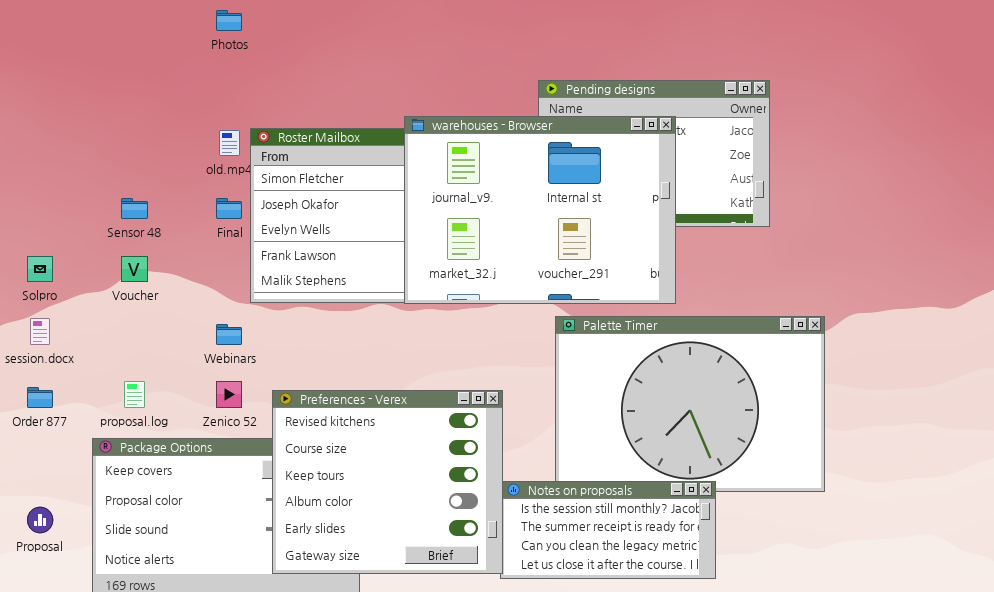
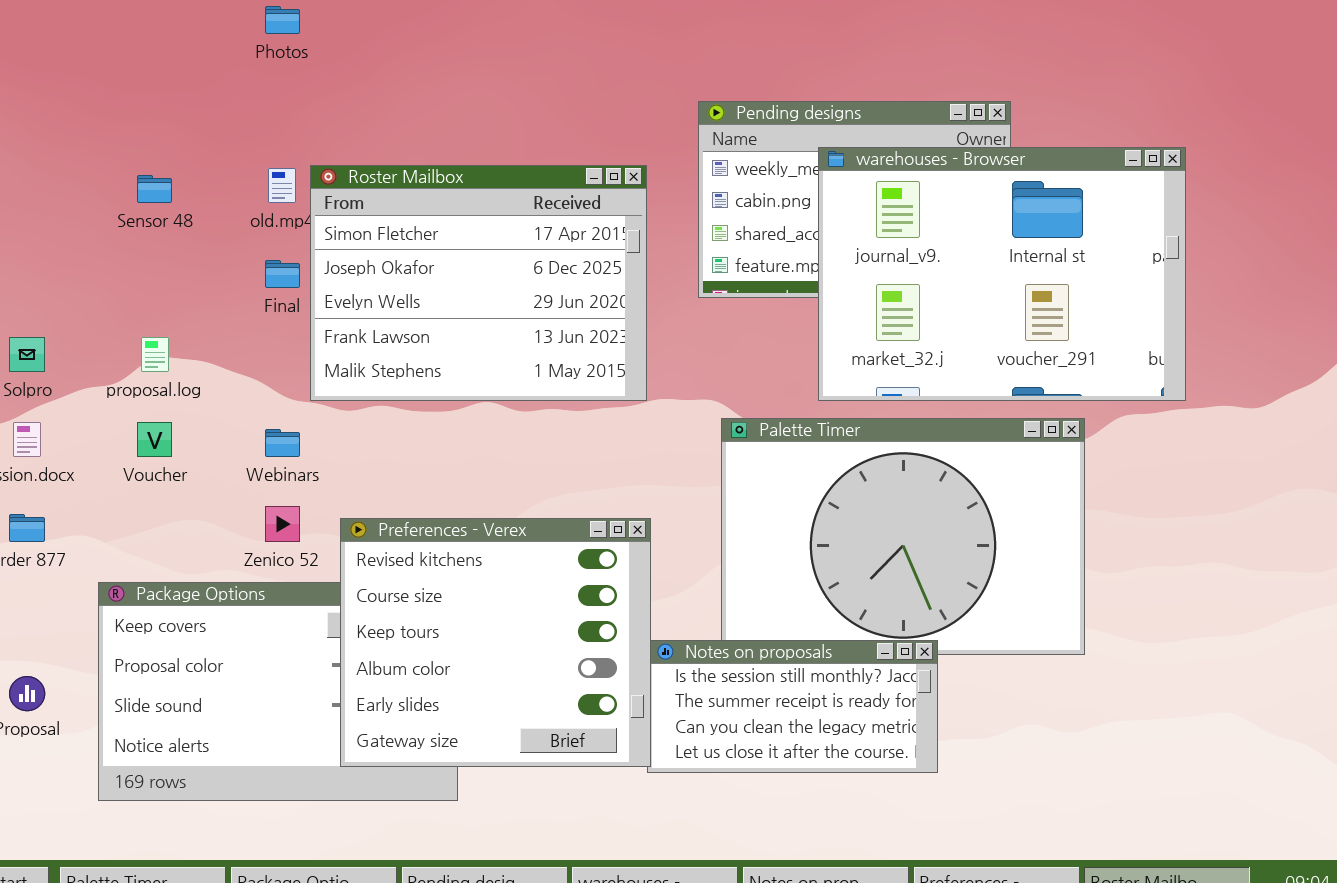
warehouses - Browser: [404,116,676,304] -> [818,147,1186,401], moved
Sensor 48: [121,198,148,219] -> [137,175,172,203], moved
Voucher: [121,256,148,282] -> [137,422,172,457], moved
proposal.log: [124,381,145,408] -> [141,337,169,372], moved

